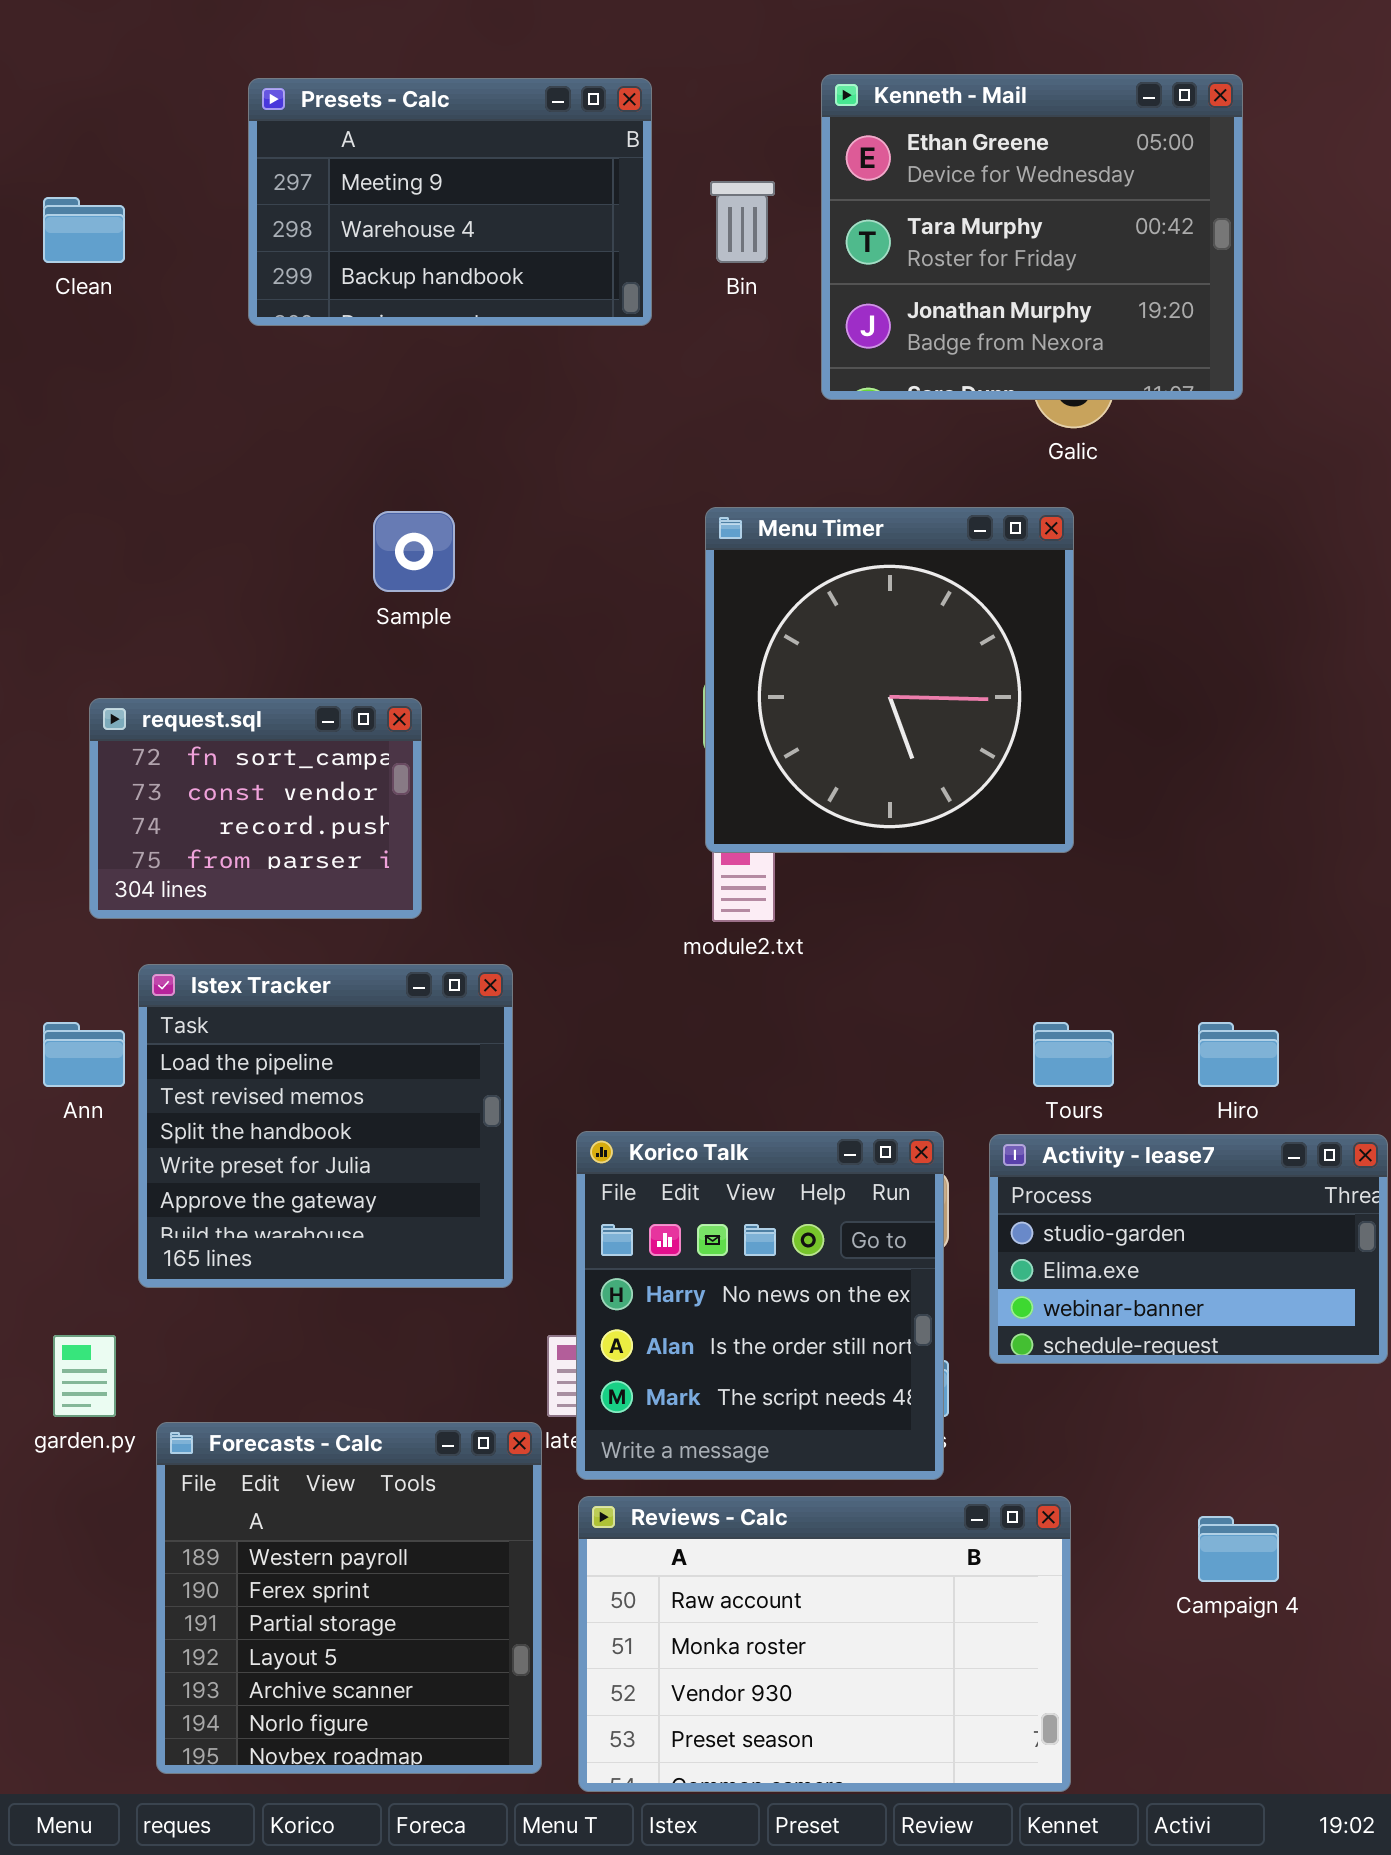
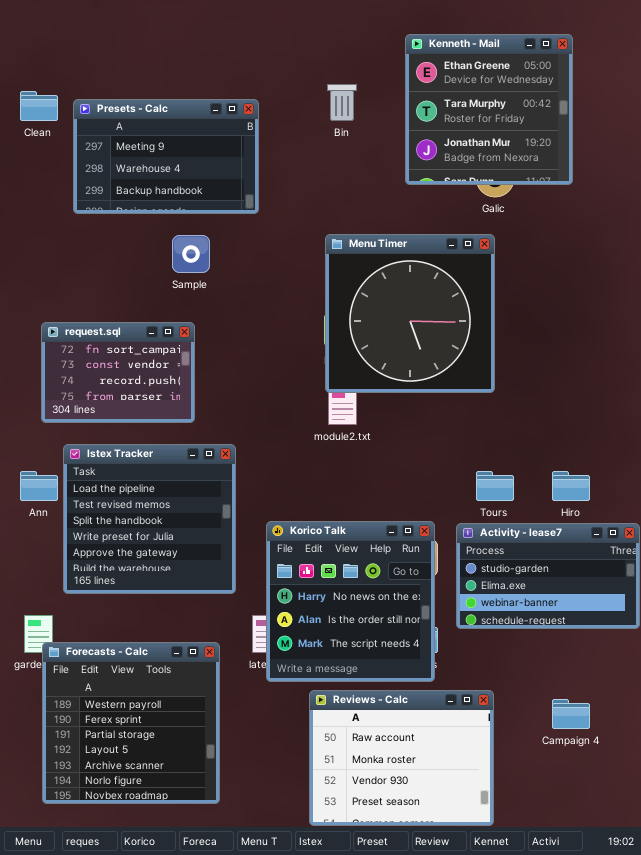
Kenneth - Mail: [821,74,1243,400] -> [405,34,573,185], resized
Presets - Calc: [248,78,652,326] -> [73,99,259,214], moved
Forecasts - Calc: [156,1422,542,1774] -> [42,642,220,804], moved
Reviews - Calc: [578,1496,1071,1792] -> [309,690,494,826], resized

